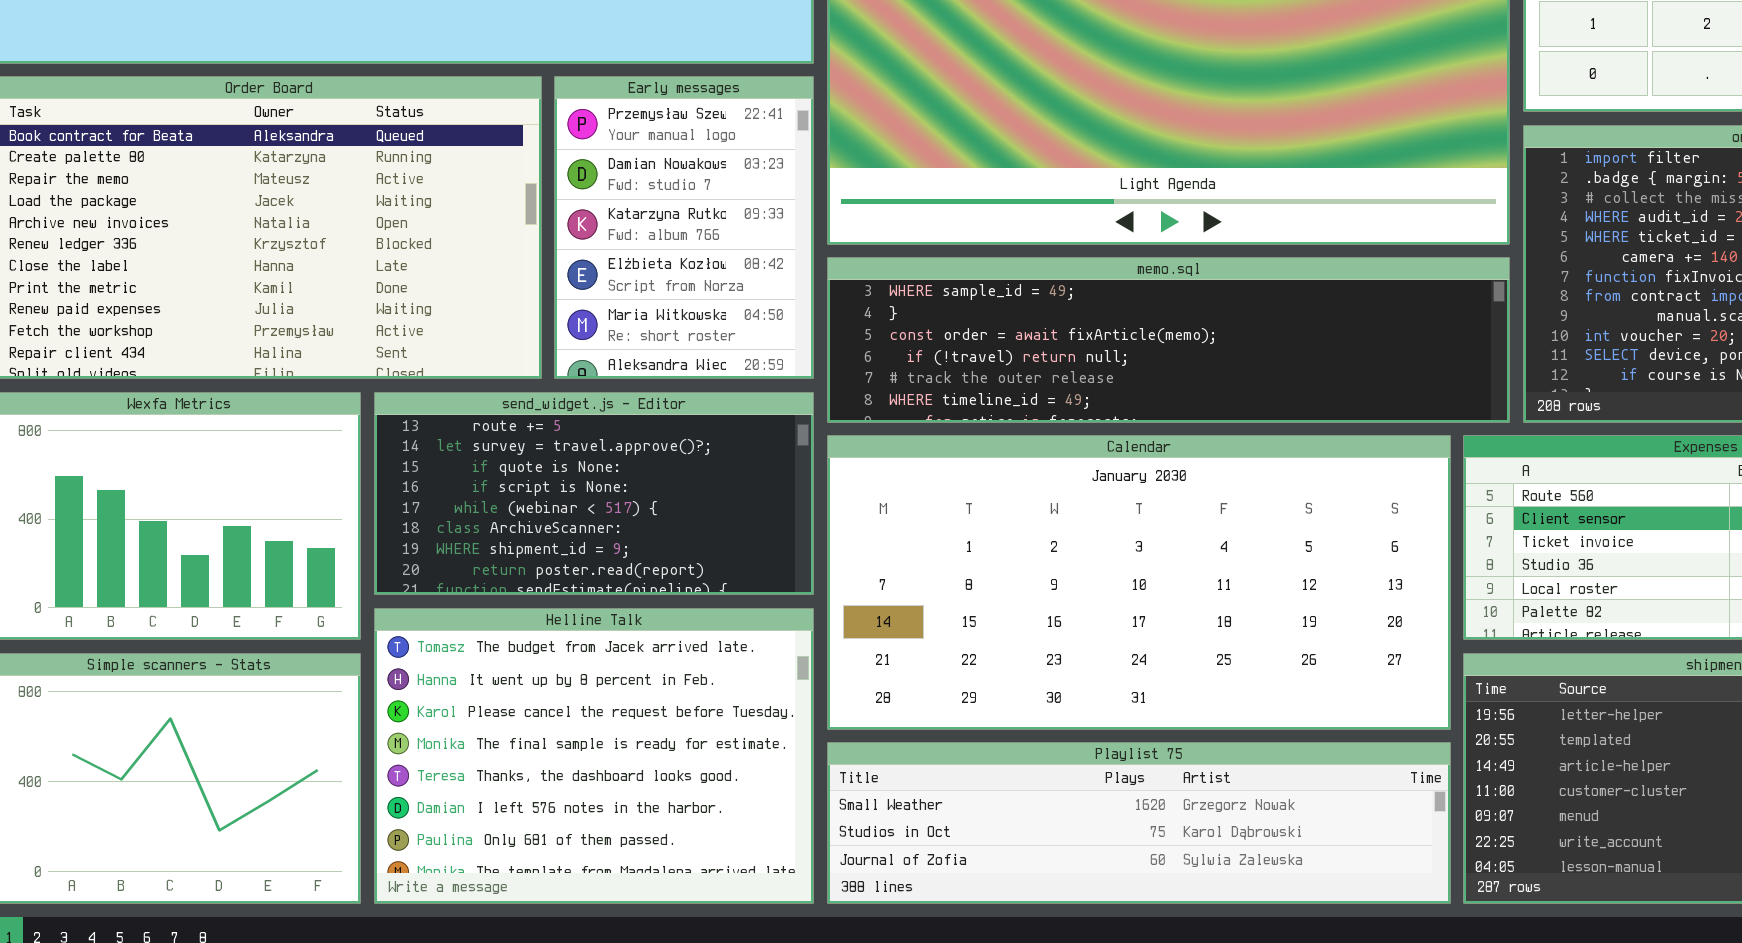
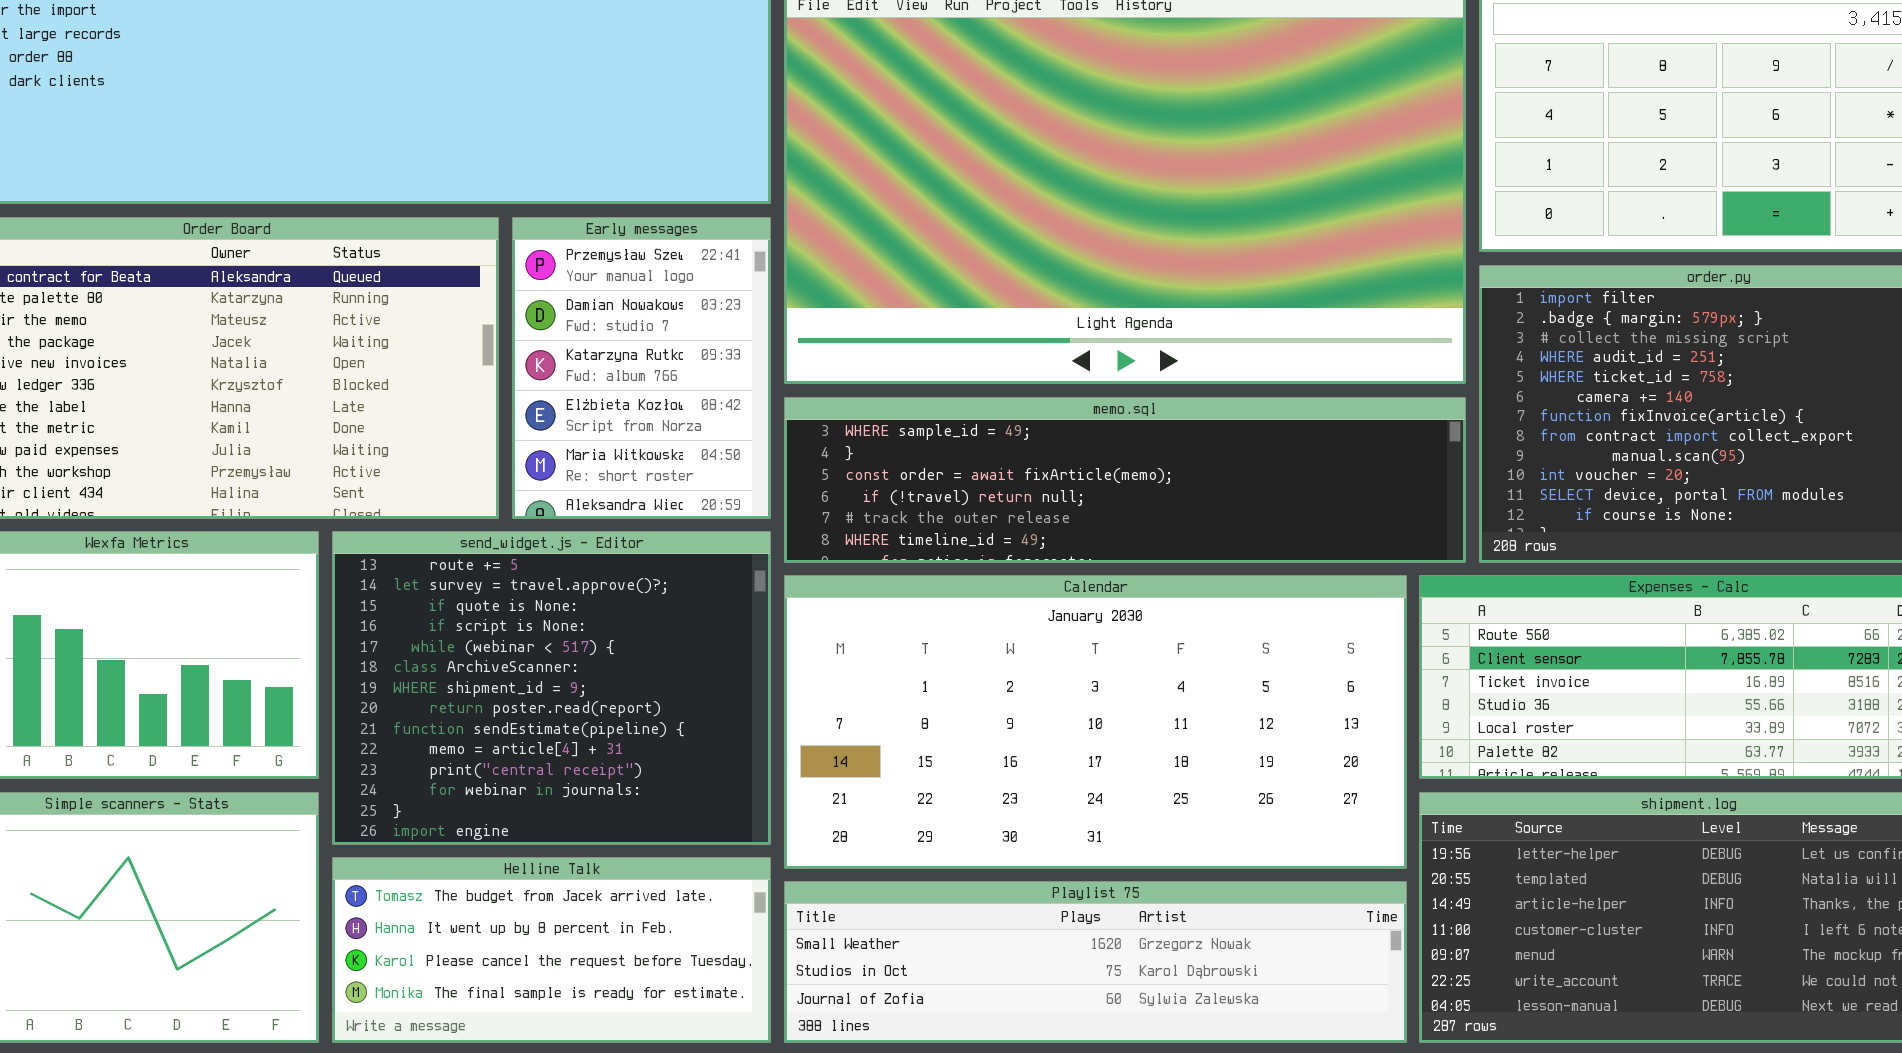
send_widget.js - Editor: [374,392,814,595] -> [332,531,771,845], resized
Helline Talk: [374,608,814,904] -> [332,857,771,1043], resized

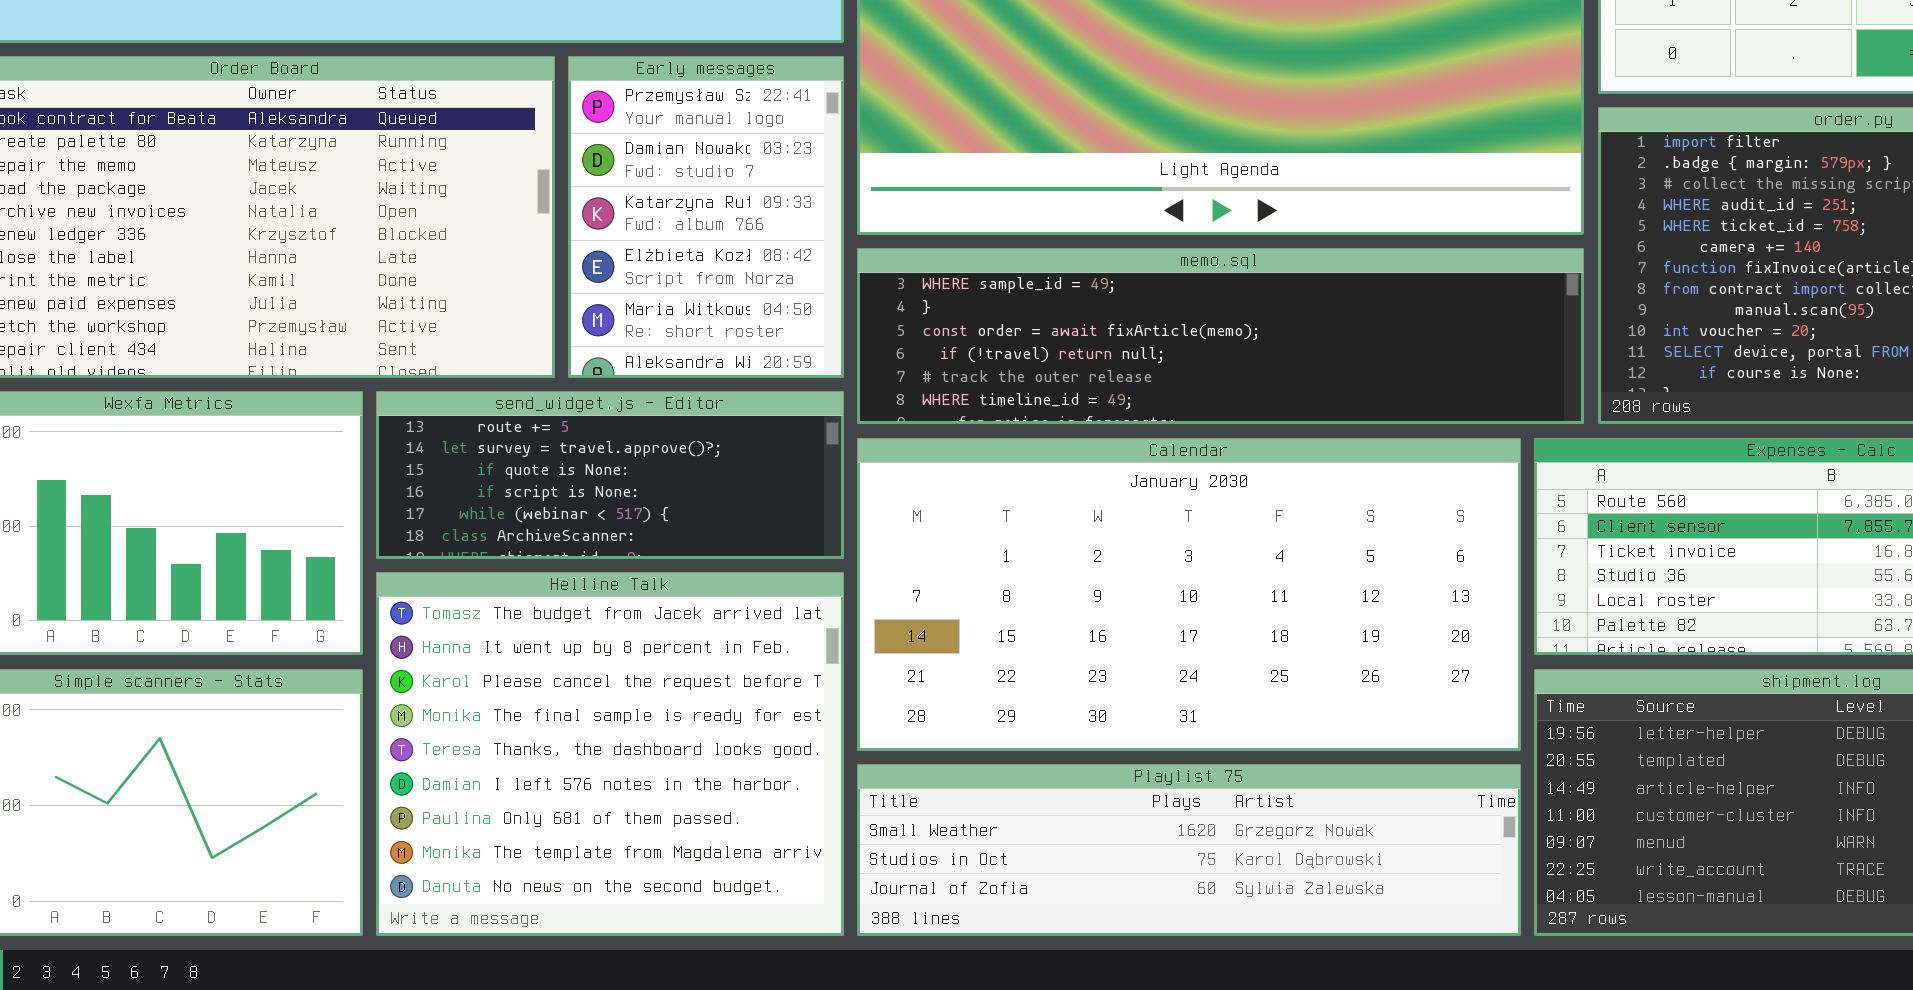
send_widget.js - Editor: [332,531,771,845] -> [376,391,844,559], resized
Helline Talk: [332,857,771,1043] -> [376,572,844,936], resized

